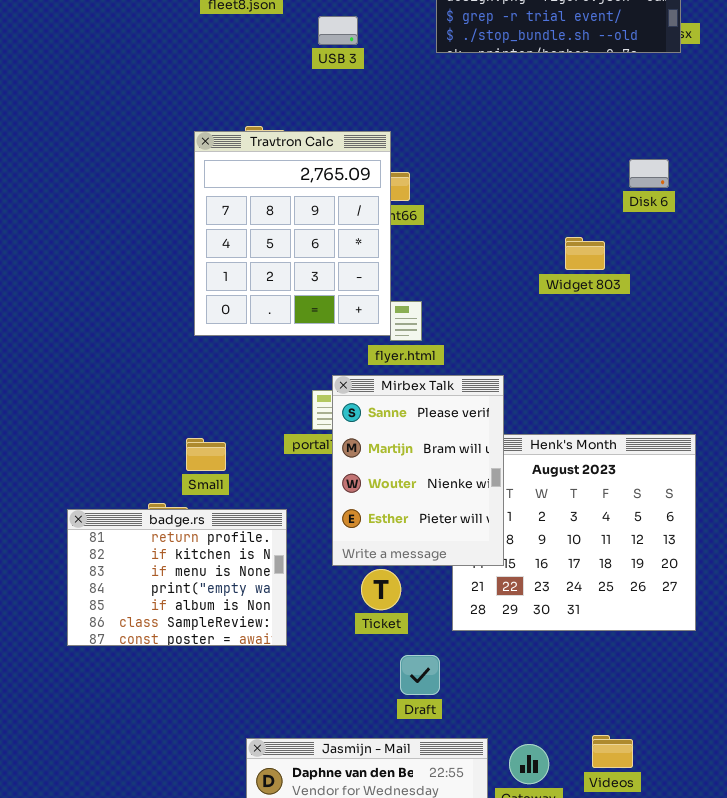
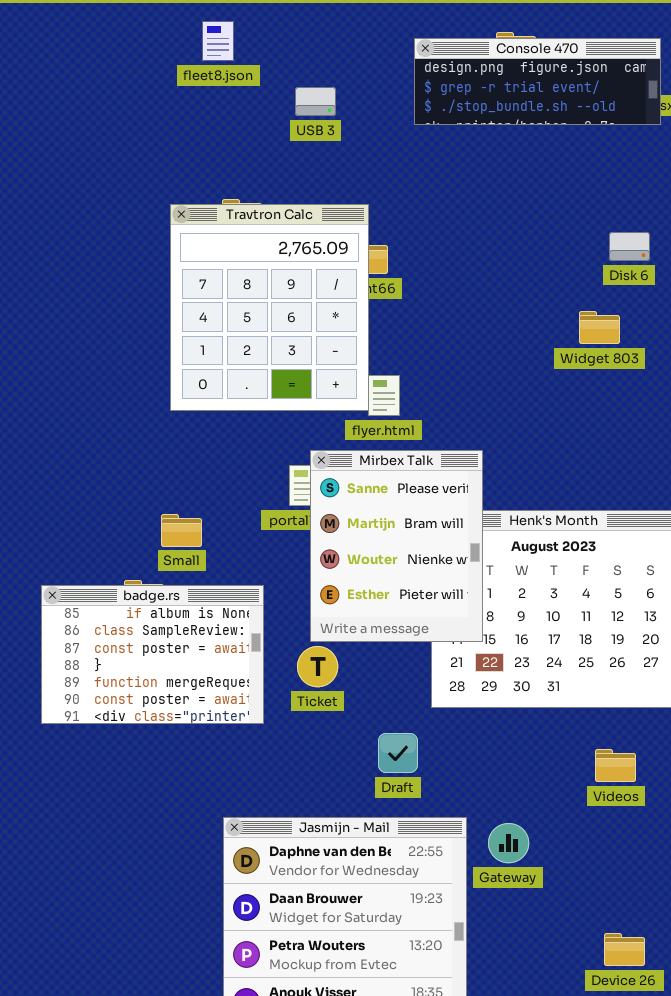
Widget 803: [565,237,605,270] -> [579,311,620,344], moved
badge.rs: [67,509,287,646] -> [41,585,264,724], scrolled down 4 rows
Ticket: [361,569,401,610] -> [297,646,338,687], moved
Videos: [592,735,633,768] -> [595,749,636,782], moved

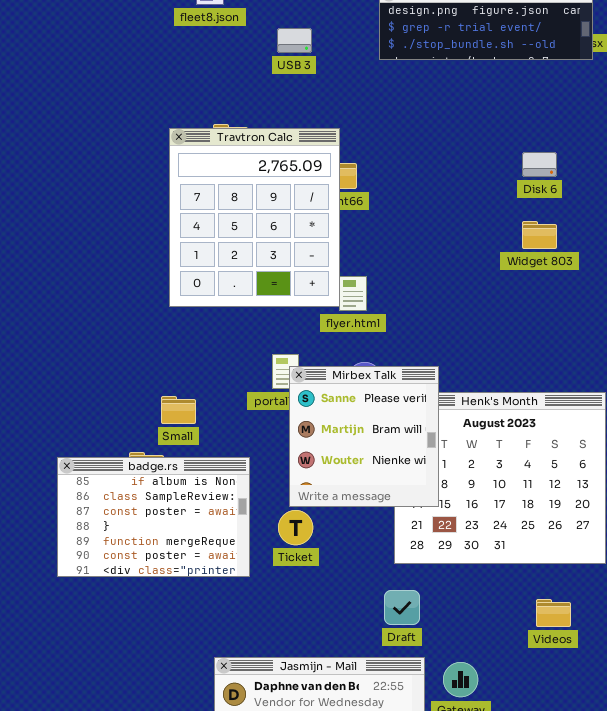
Disk 6: [609,232,650,261] -> [522,152,557,177], moved
Mirbex Talk: [310,450,483,642] -> [289,366,439,507], resized
Draft: [378,733,418,773] -> [384,590,420,625], moved

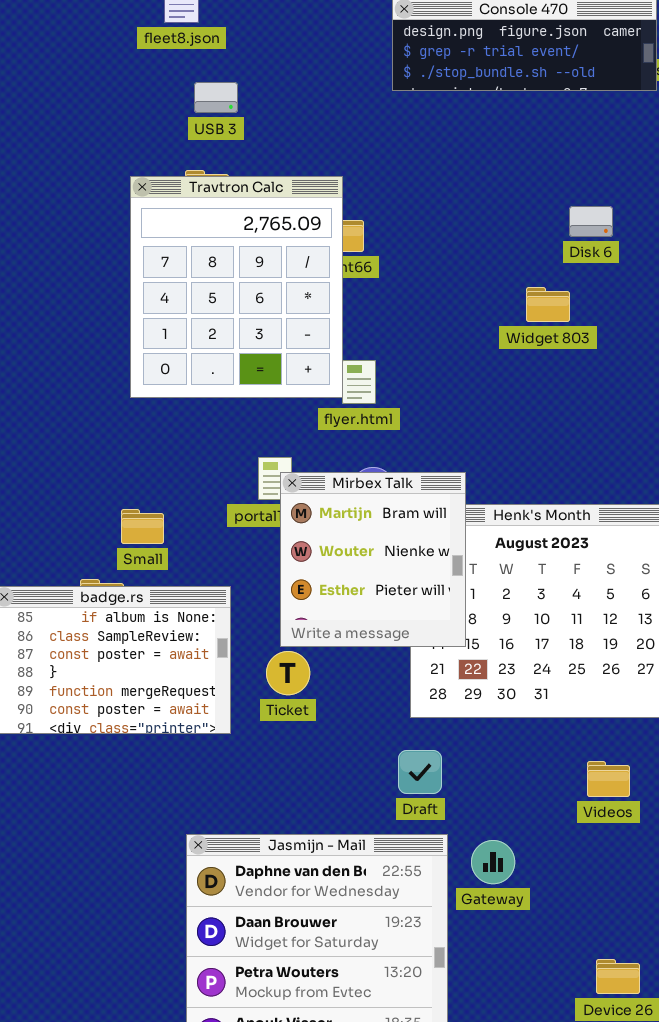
USB 3: [277,28,312,53] -> [194,82,238,113], moved
Widget 803: [522,221,557,249] -> [526,287,570,322], moved
Mirbex Talk: [289,366,439,507] -> [280,472,466,647], scrolled down 1 row

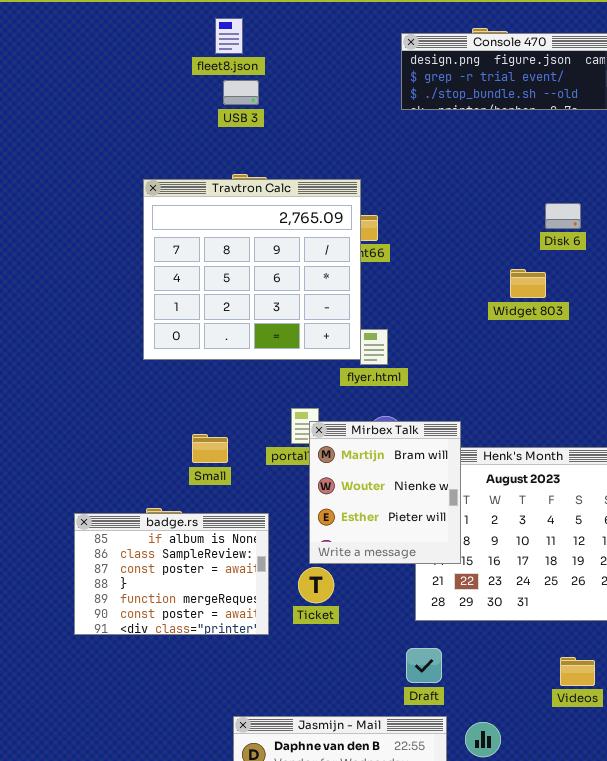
USB 3: [194,82,238,113] -> [223,80,259,105], moved
Travtron Calc: [130,176,343,398] -> [143,179,361,360], resized
Small: [121,509,164,544] -> [192,434,228,463], moved

